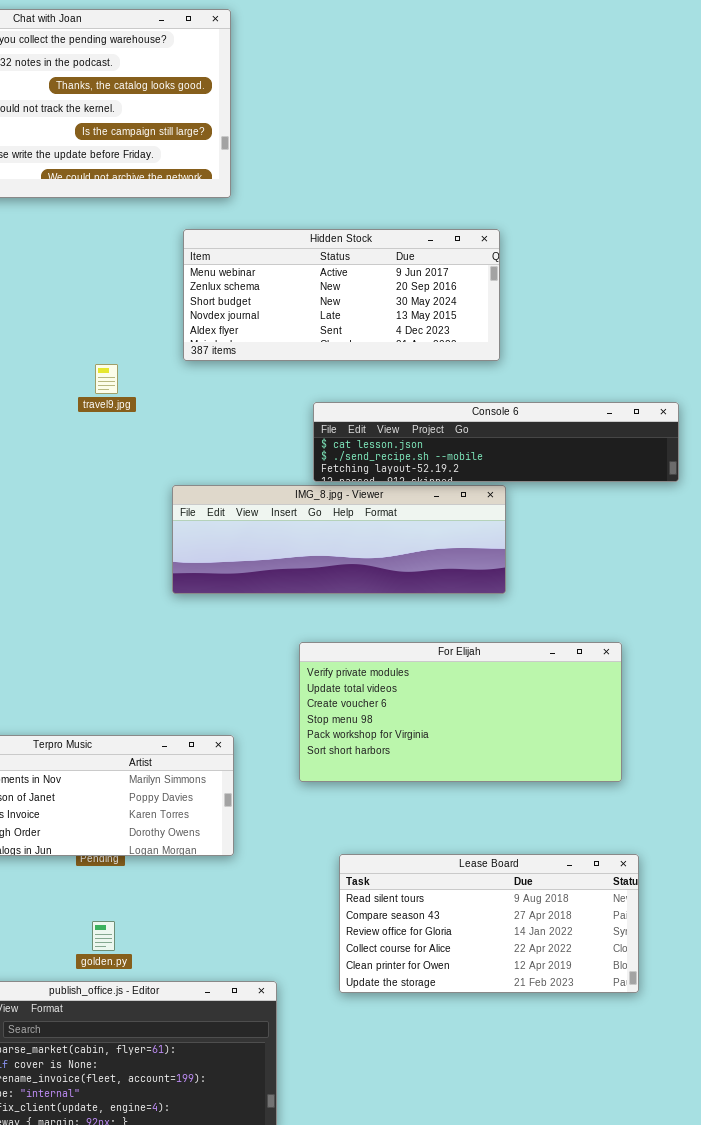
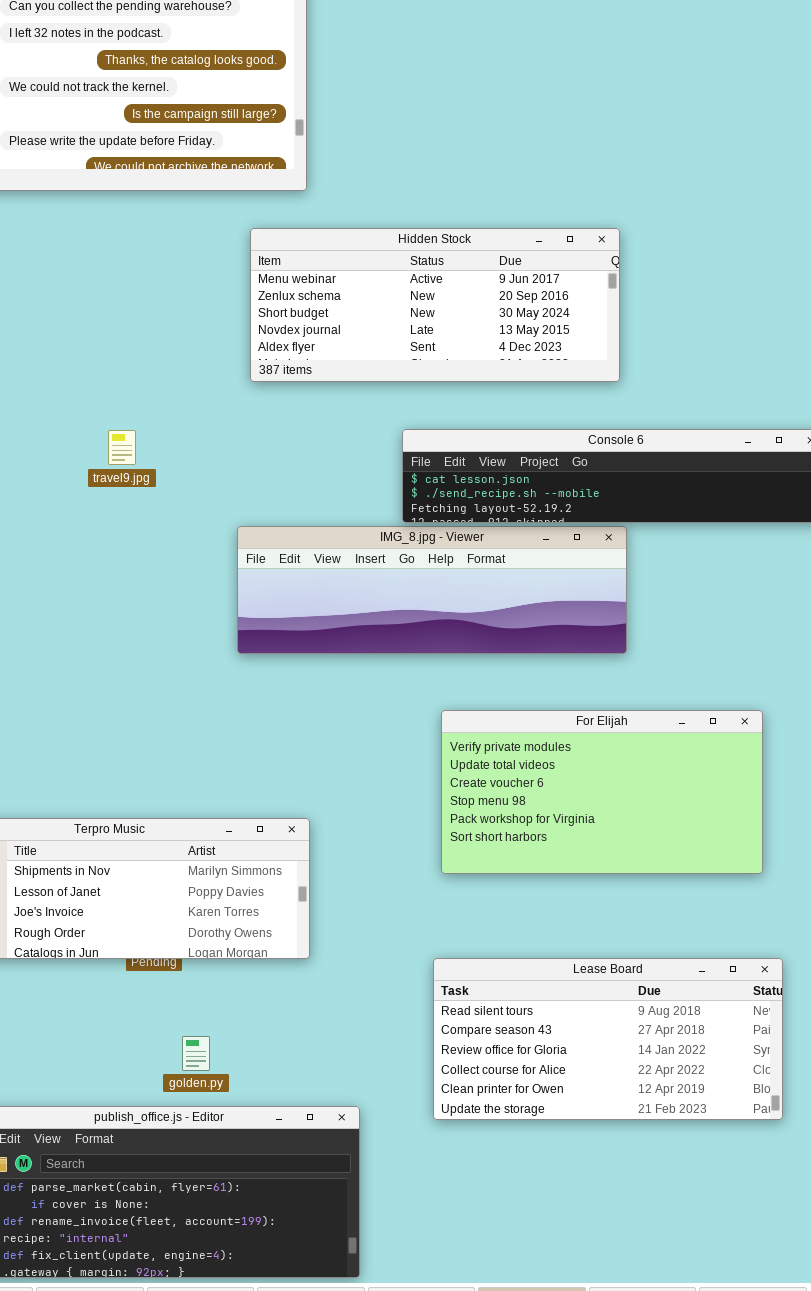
travel9.jpg: [95,364,118,394] -> [108,430,136,465], moved
For Elijah: [299,642,622,782] -> [441,710,763,874], resized
golden.py: [92,921,115,951] -> [182,1036,210,1071], moved

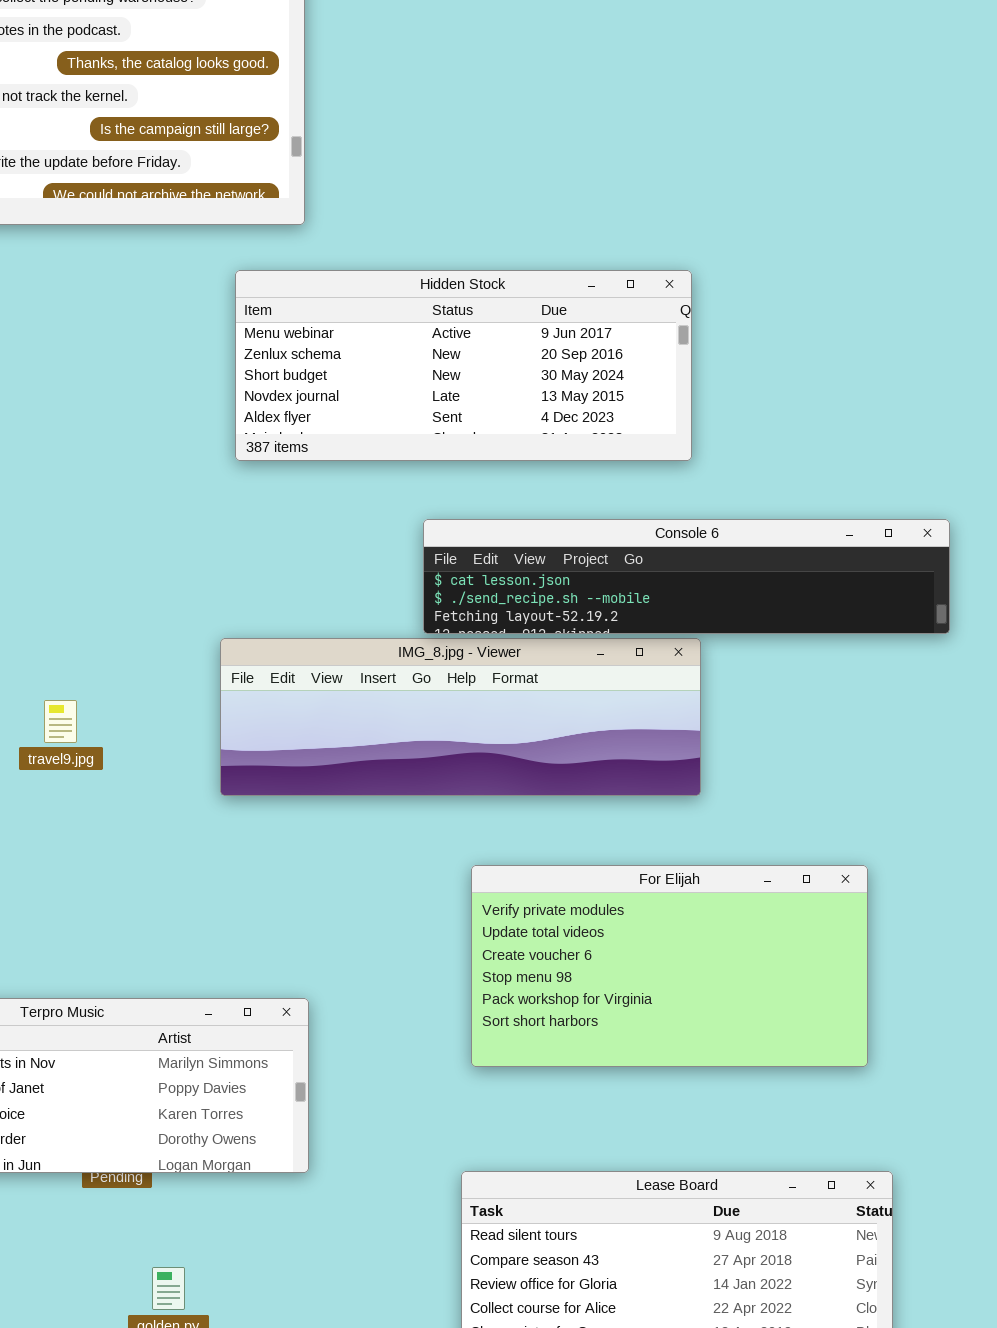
travel9.jpg: [108,430,136,465] -> [44,700,77,743], moved

